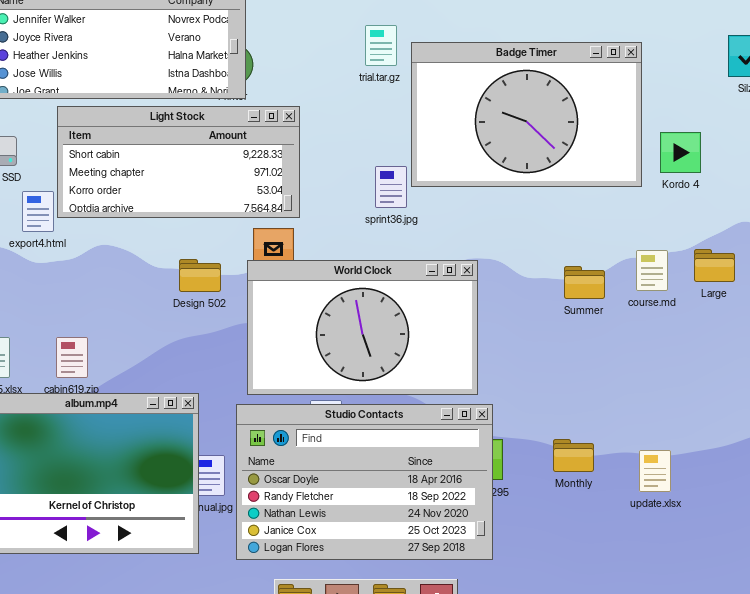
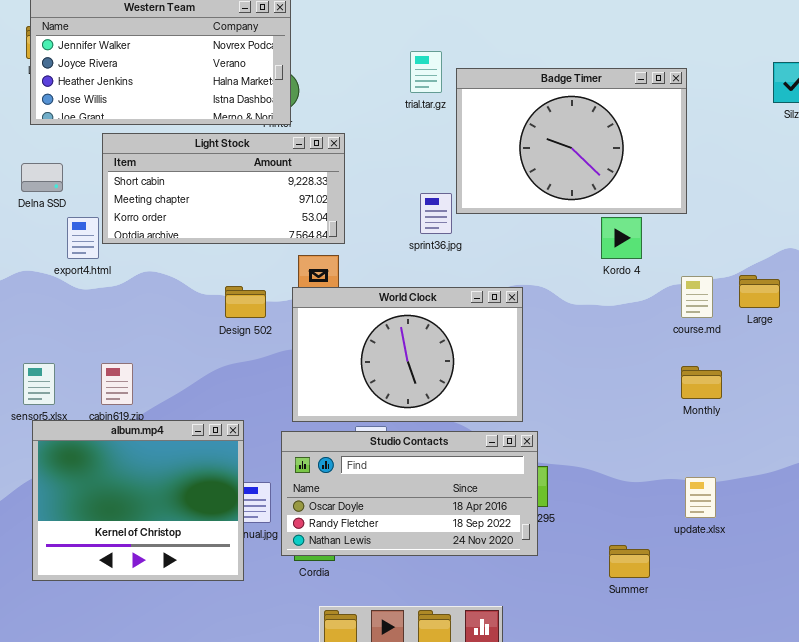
Kordo 4: [660,132,701,173] -> [601,217,642,259], moved
Summer: [564,266,605,299] -> [609,545,650,578], moved
Studio Contacts: [236,404,493,560] -> [281,431,538,556], resized
Monthly: [553,439,594,472] -> [681,366,722,399], moved

